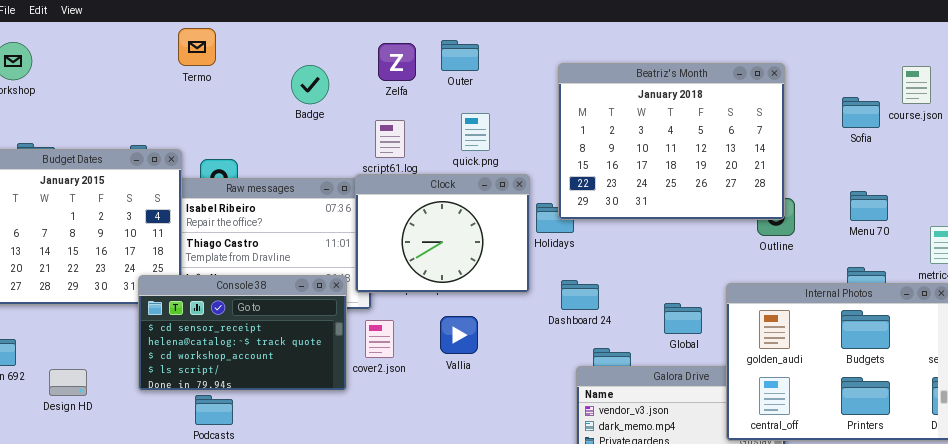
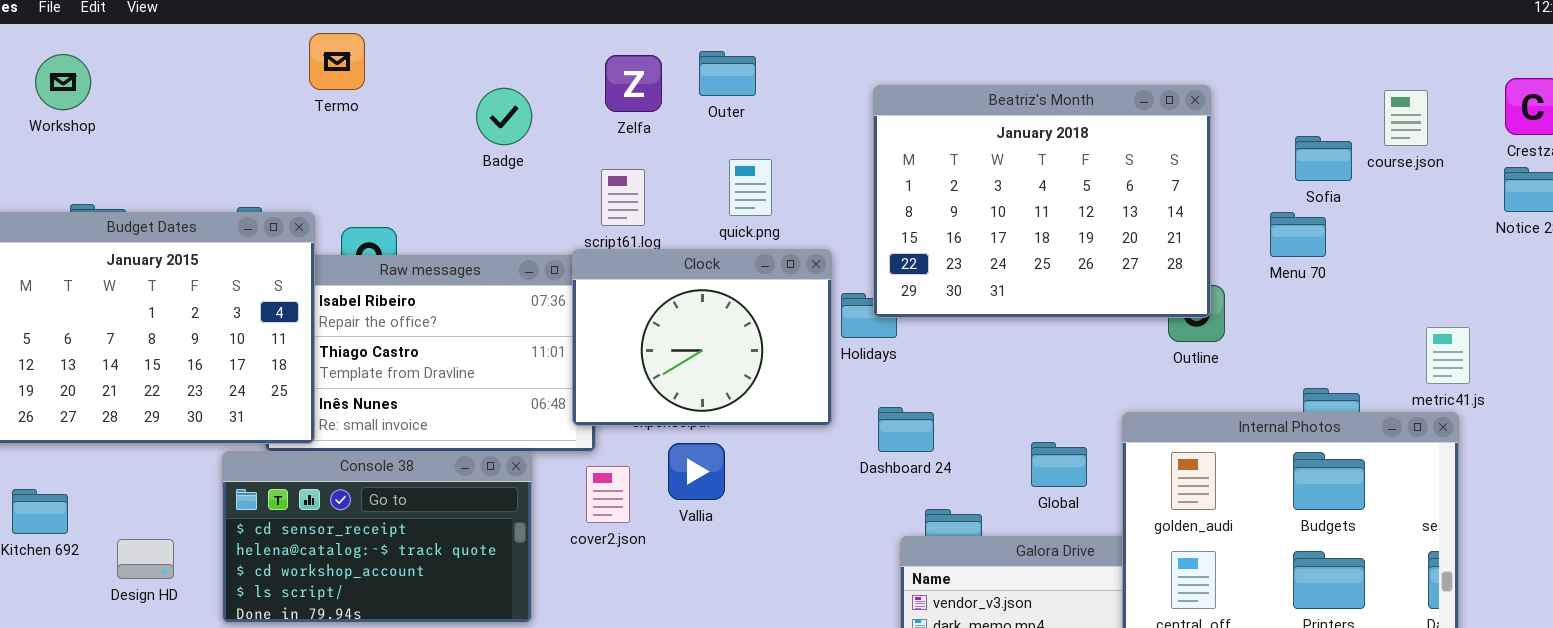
Menu 70: [850,191,888,221] -> [1270,212,1326,257], moved
Console 38: [138,275,347,391] -> [222,451,532,623], moved
Vallia: [440,316,478,354] -> [668,443,725,500], moved

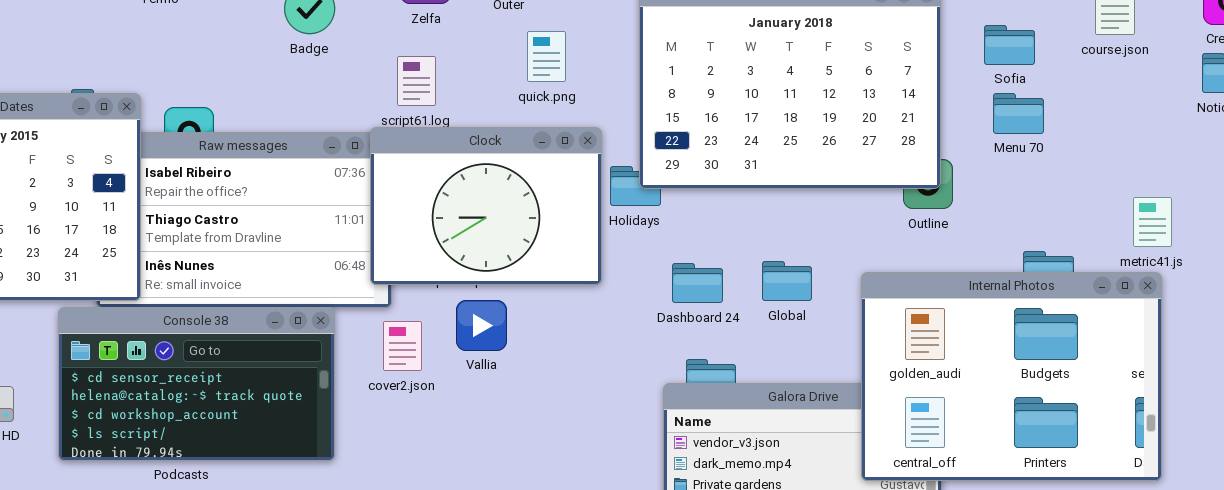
Sofia: [1295,136,1352,181] -> [984,25,1035,65], moved
quick.png: [729,159,772,216] -> [527,31,566,82], moved
Dashboard 24: [878,407,934,452] -> [672,263,723,303], moved
Global: [1031,442,1087,487] -> [762,261,812,301], moved

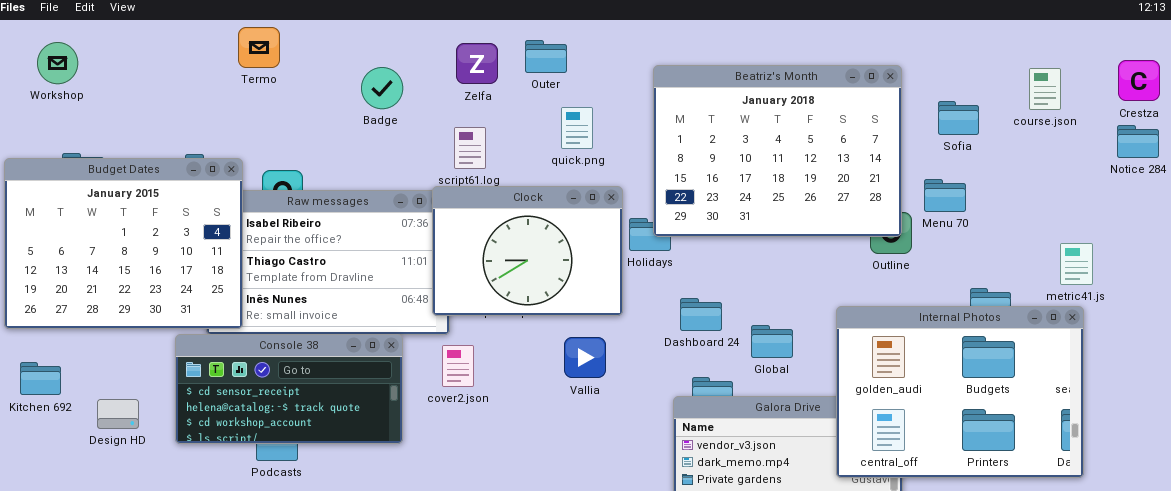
Menu 70: [993,93,1044,134] -> [924,179,966,212], moved
Global: [762,261,812,301] -> [751,325,793,358], moved
Vallia: [456,300,507,351] -> [564,337,606,378], moved
Console 38: [58,307,335,461] -> [175,334,403,444], resized

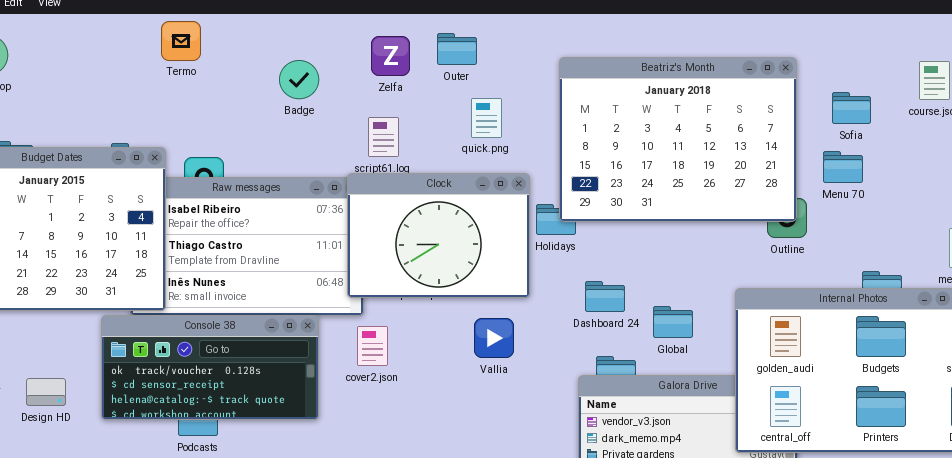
Menu 70: [924,179,966,212] -> [823,151,863,183], moved
Console 38: [175,334,403,444] -> [101,315,319,420], scrolled up 1 row

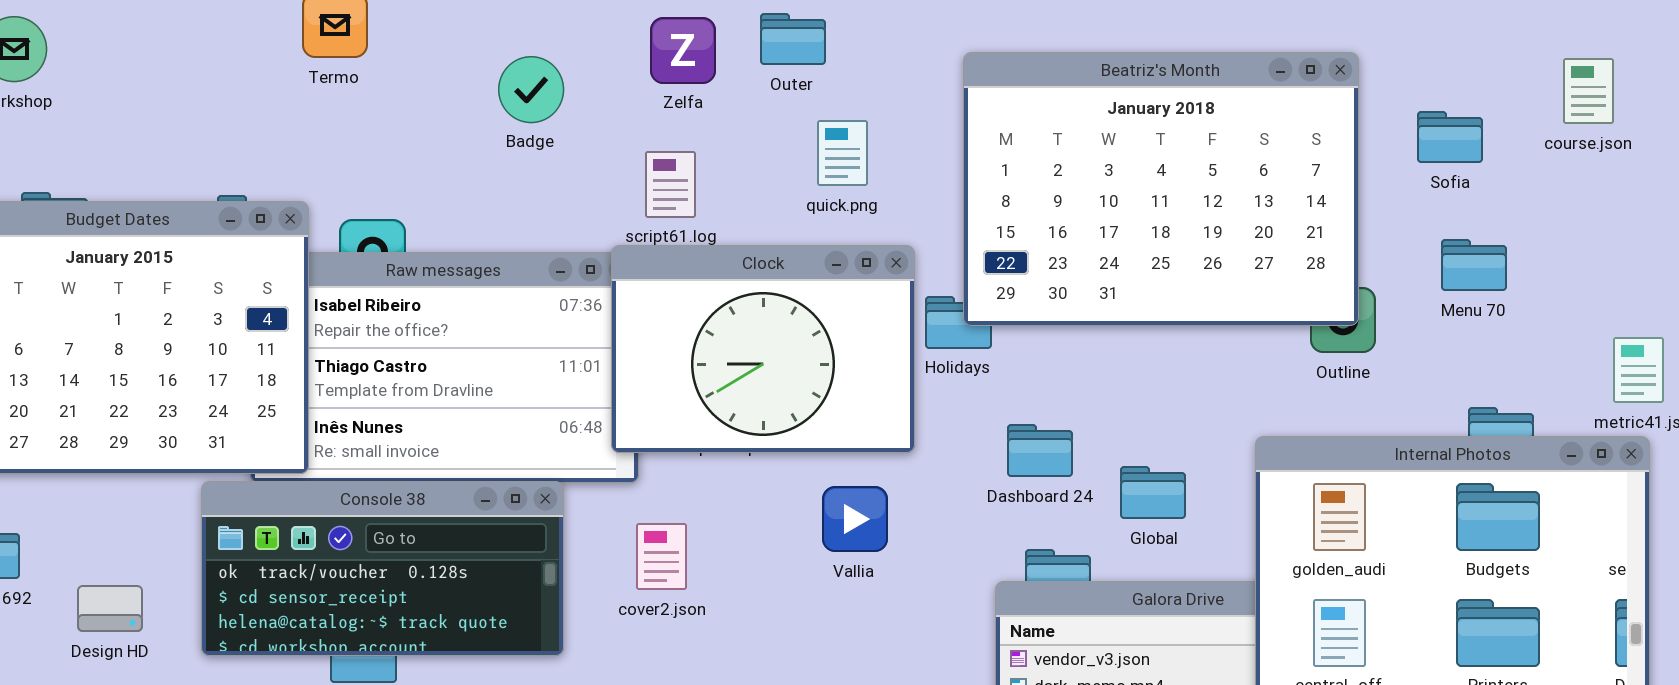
Menu 70: [823,151,863,183] -> [1441,239,1507,291], moved
cover2.json: [357,326,388,366] -> [636,523,687,590], moved

